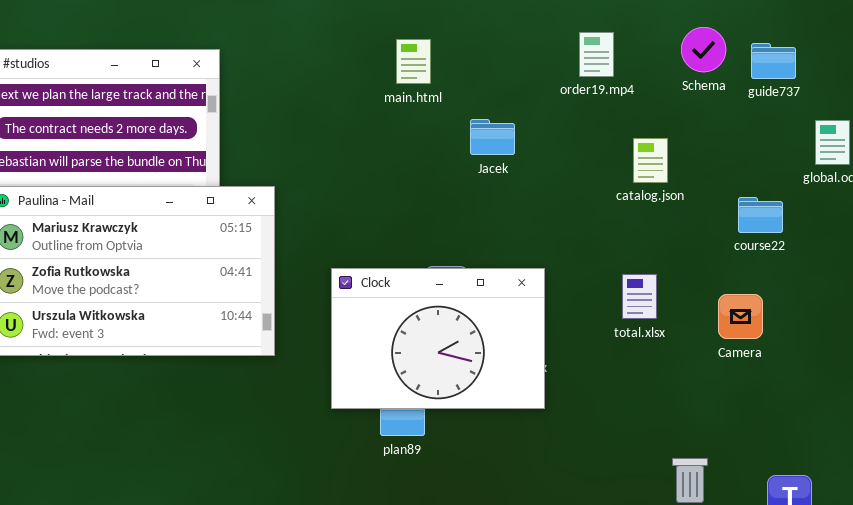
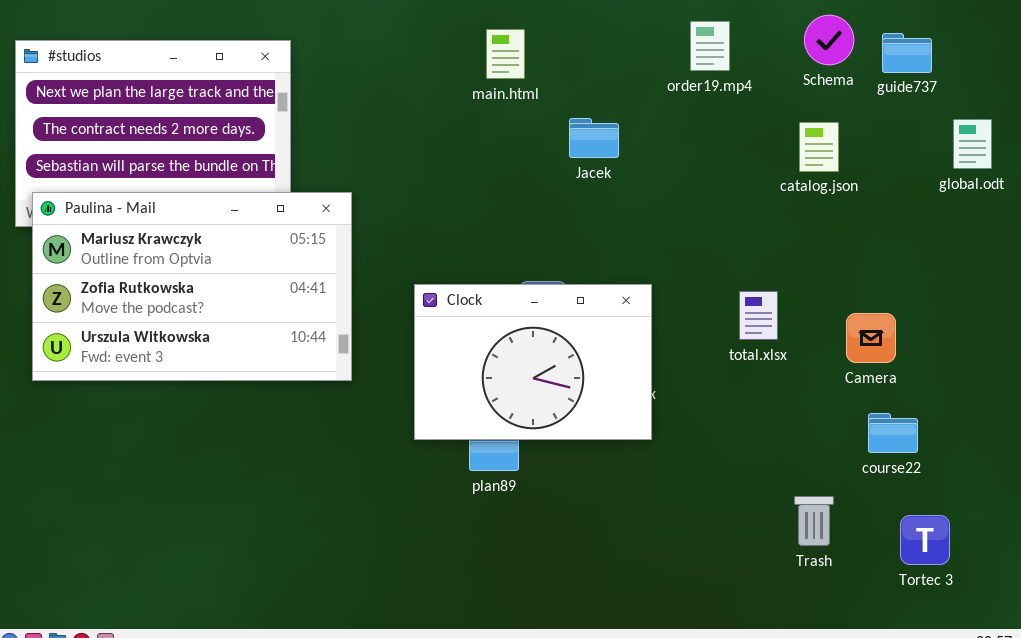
catalog.json: [633,138,668,183] -> [799,122,839,172], moved
course22: [738,197,783,233] -> [868,413,918,453], moved

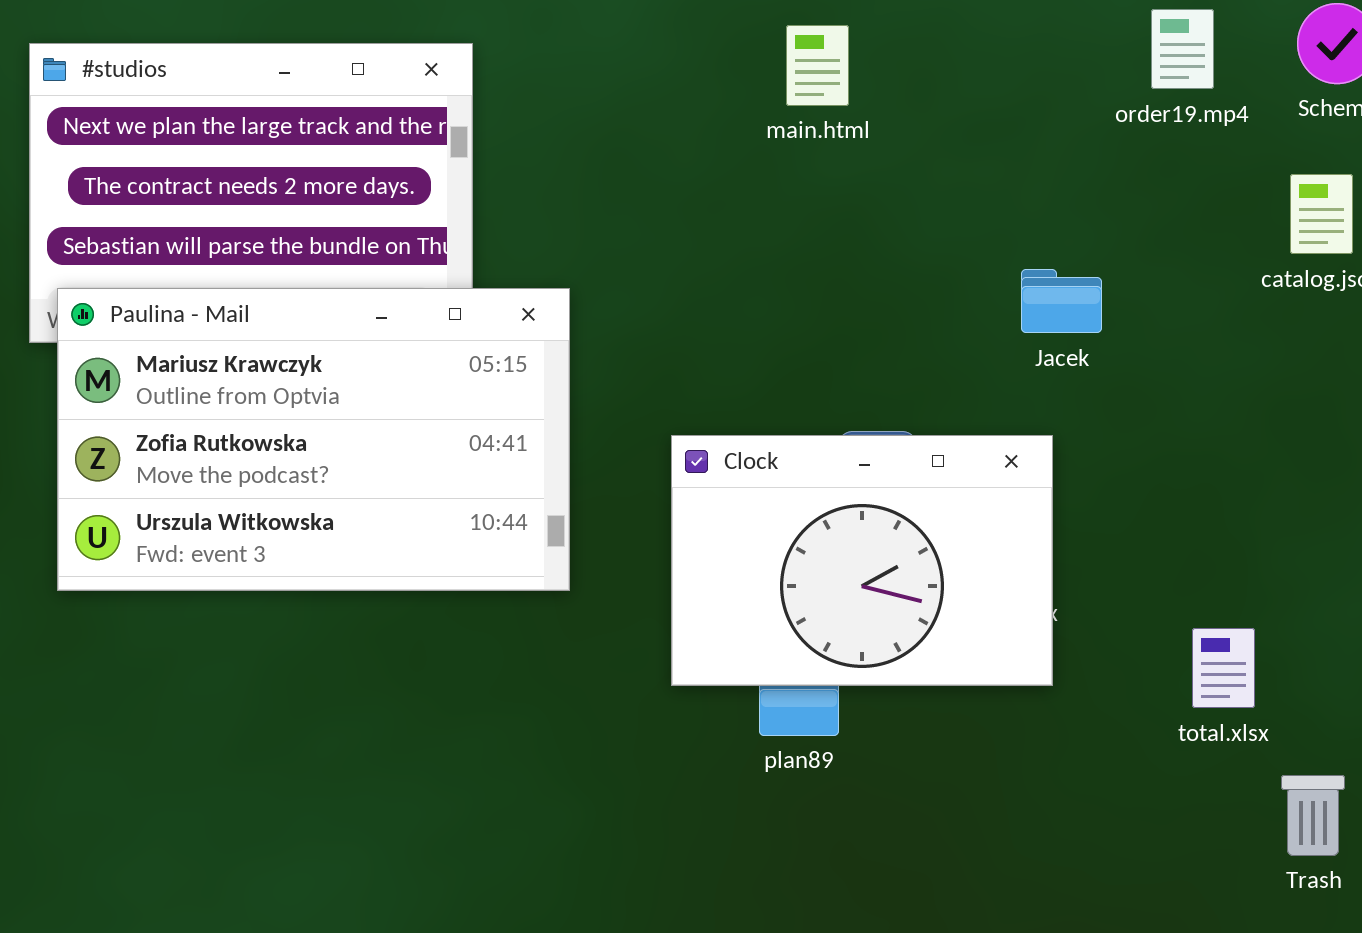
order19.mp4: [690,21,730,71] -> [1151,9,1214,89], moved
Jacek: [569,118,619,158] -> [1021,269,1102,333], moved
total.xlsx: [739,291,778,340] -> [1192,628,1255,708], moved

